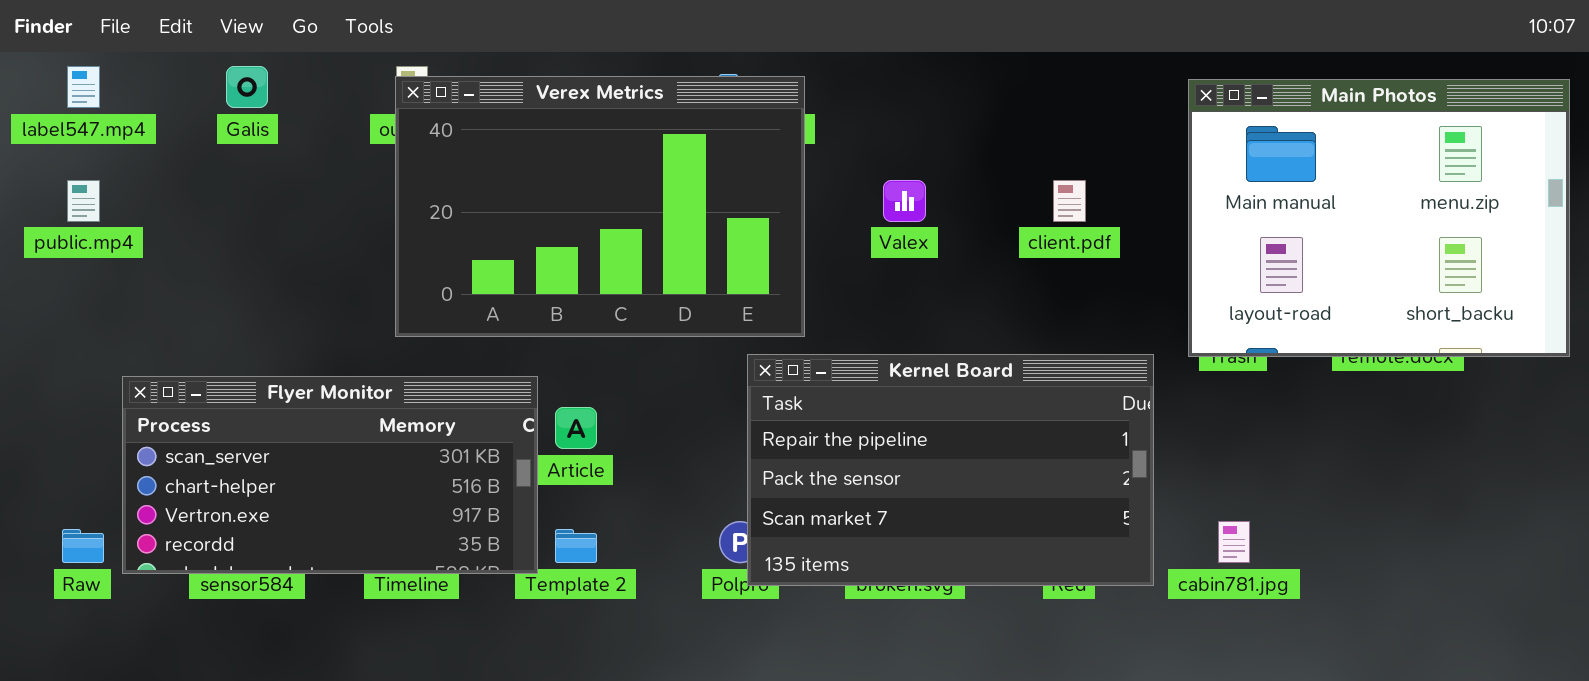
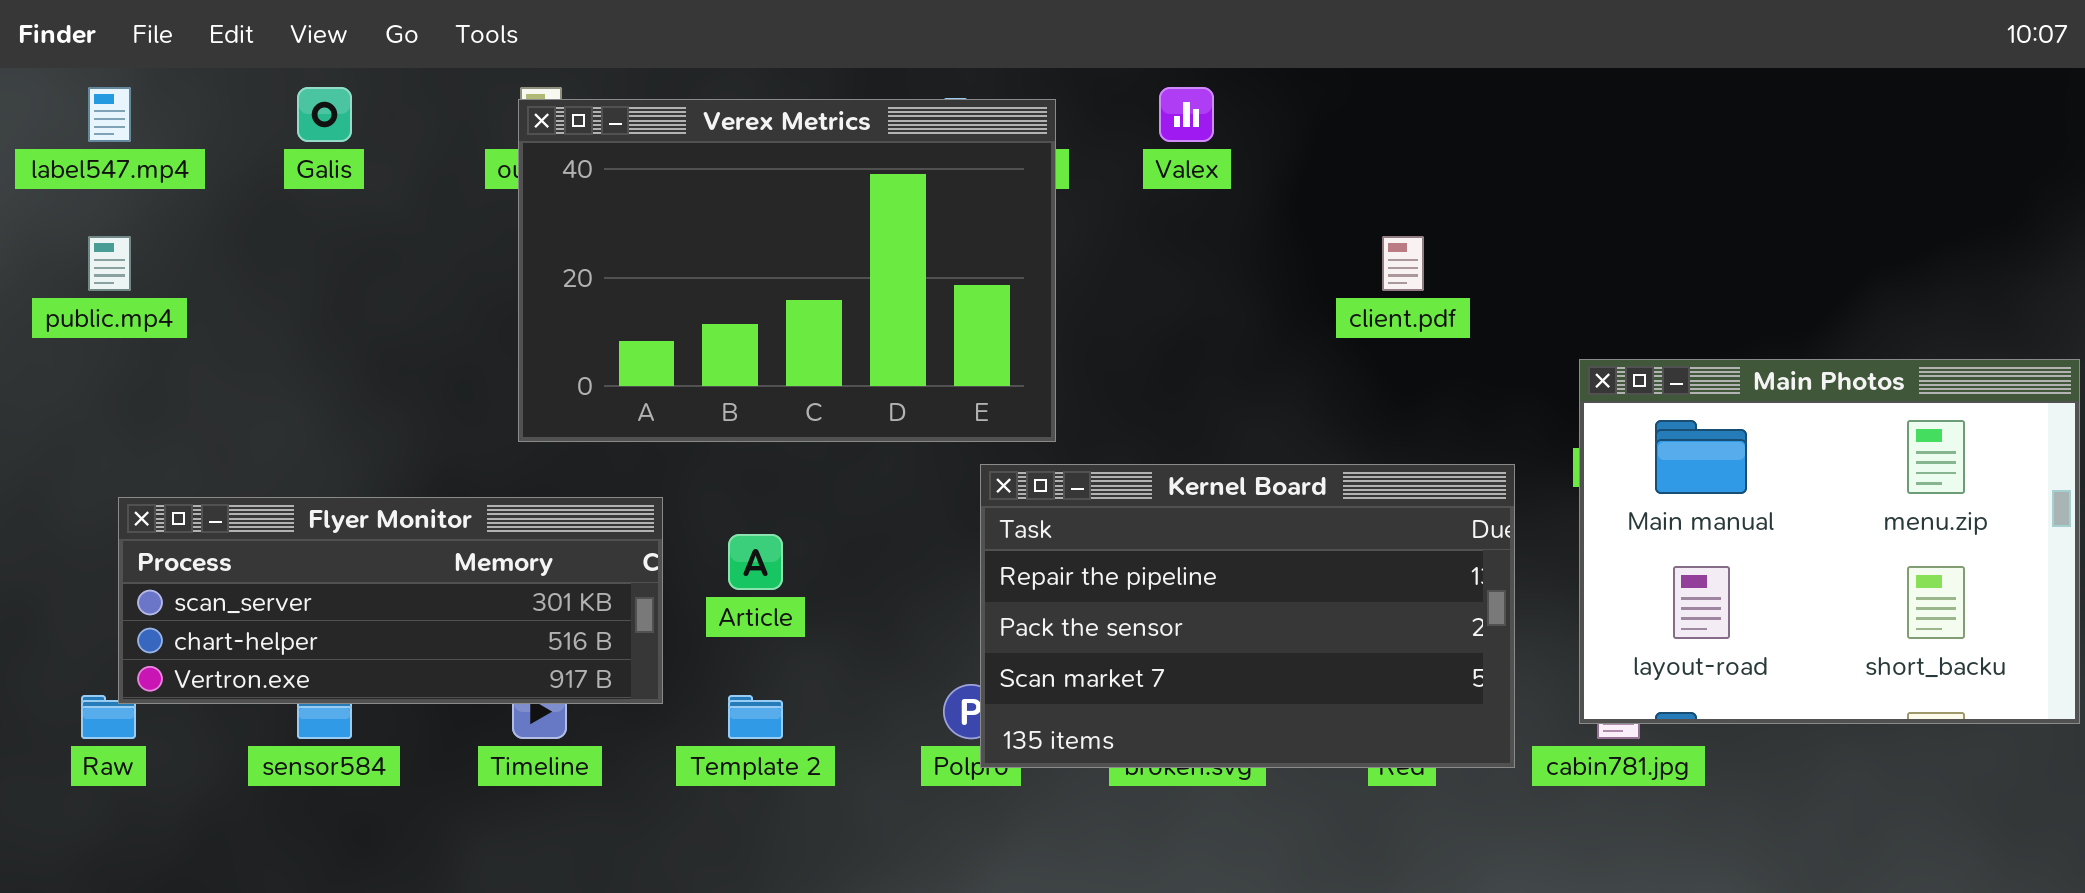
Main Photos: [1188,79,1570,357] -> [1579,359,2080,724], moved
Valex: [883,180,926,222] -> [1159,87,1214,142], moved
Flyer Monitor: [122,376,538,574] -> [118,497,663,704], moved, resized

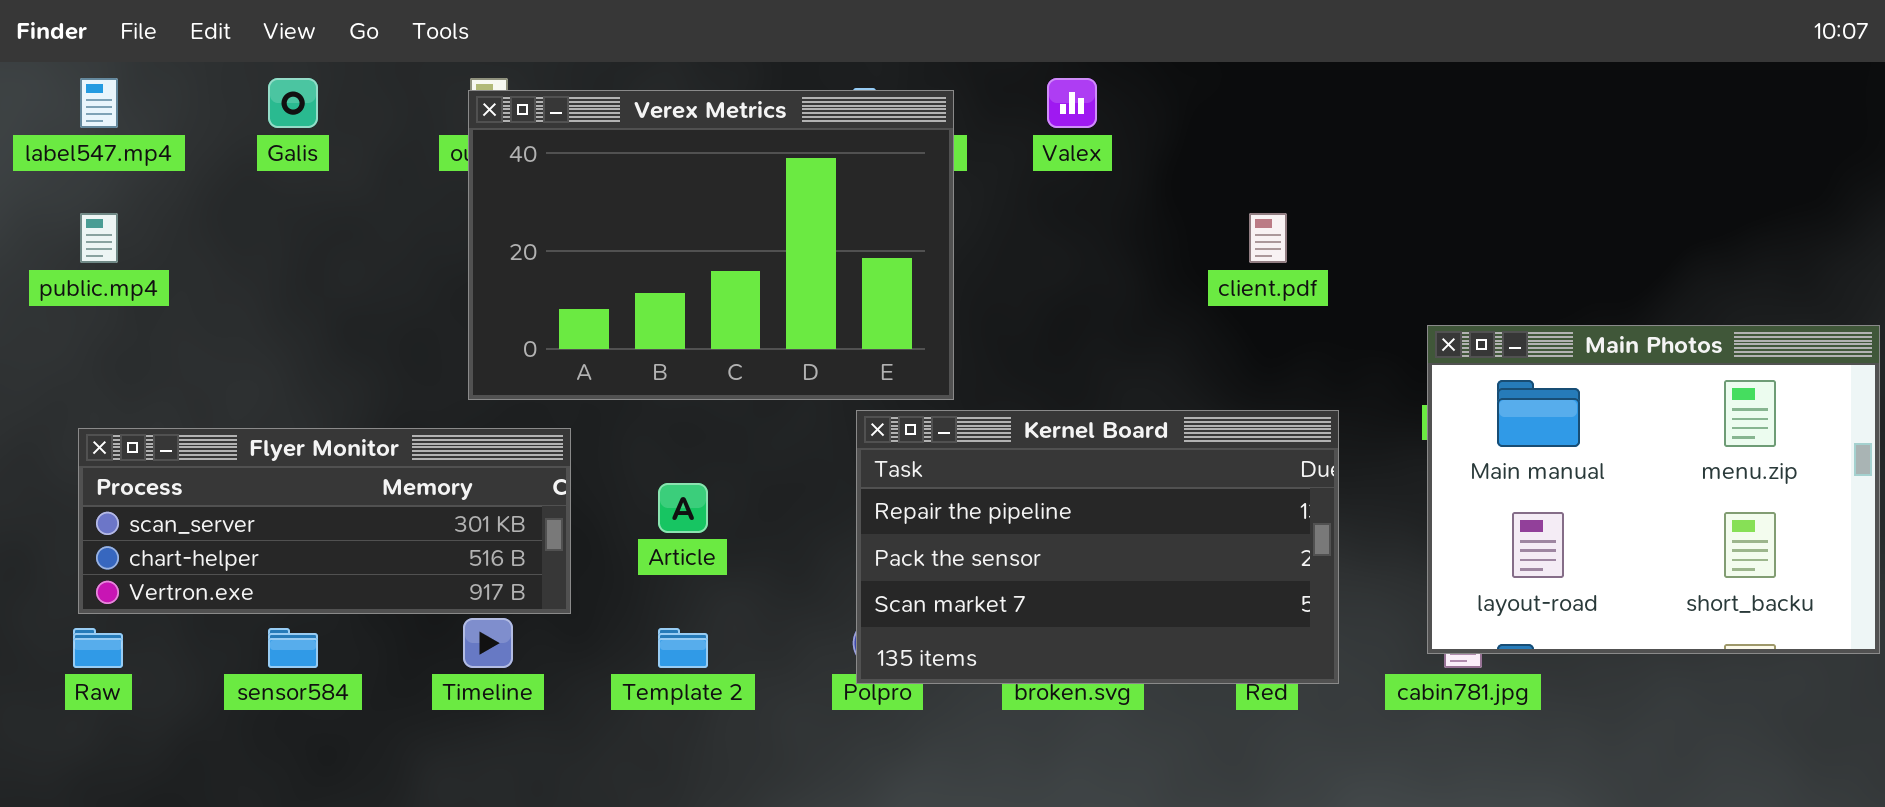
Kernel Board: [980,464,1515,768] -> [856,410,1339,684], moved
Flyer Monitor: [118,497,663,704] -> [78,428,571,614], moved

